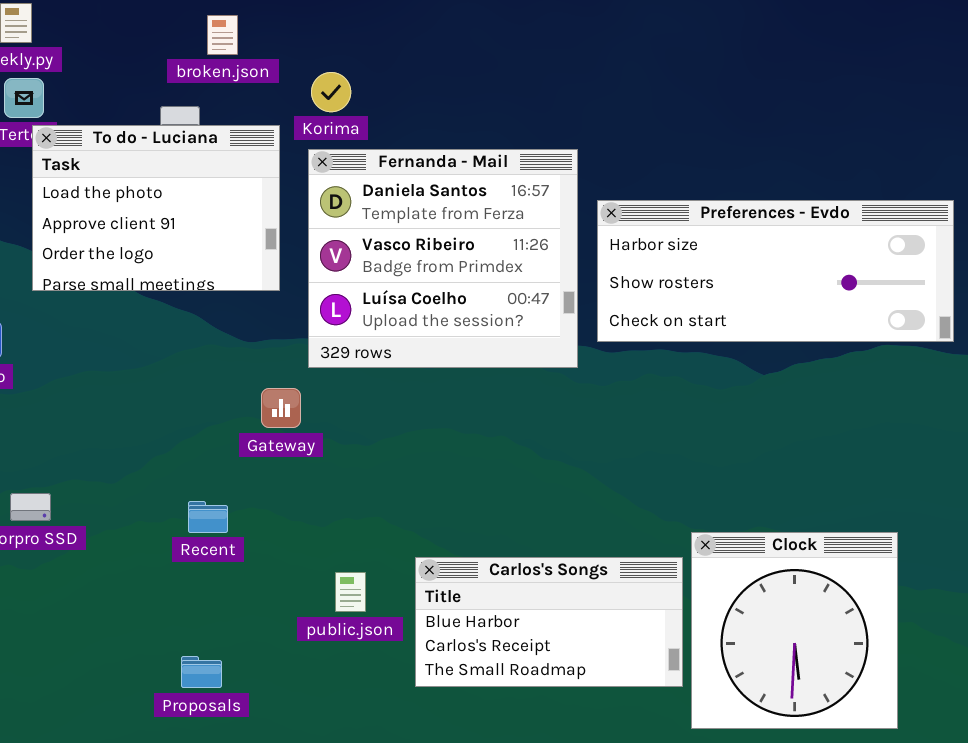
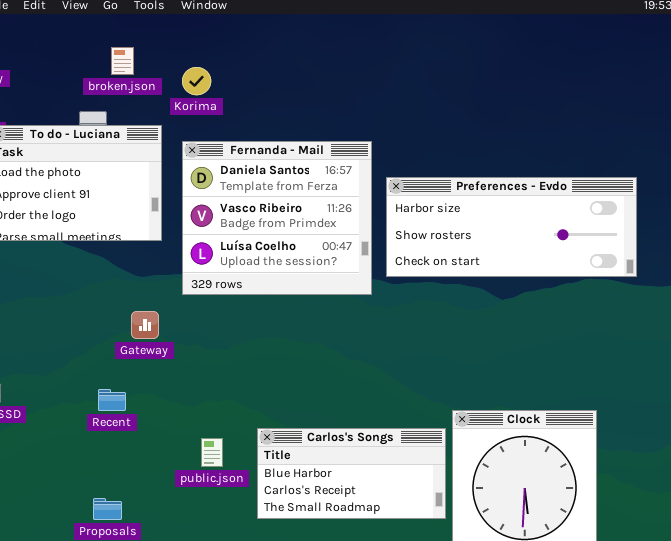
Korima: [311,72,351,112] -> [182,67,211,95], moved
Gateway: [261,388,301,428] -> [131,311,159,339], moved

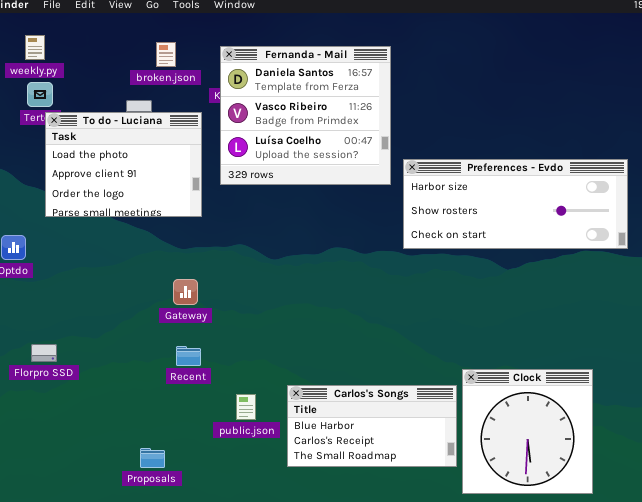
Fernanda - Mail: [182,141,372,295] -> [220,46,391,185], moved
Recent: [98,389,126,411] -> [176,346,201,366], moved

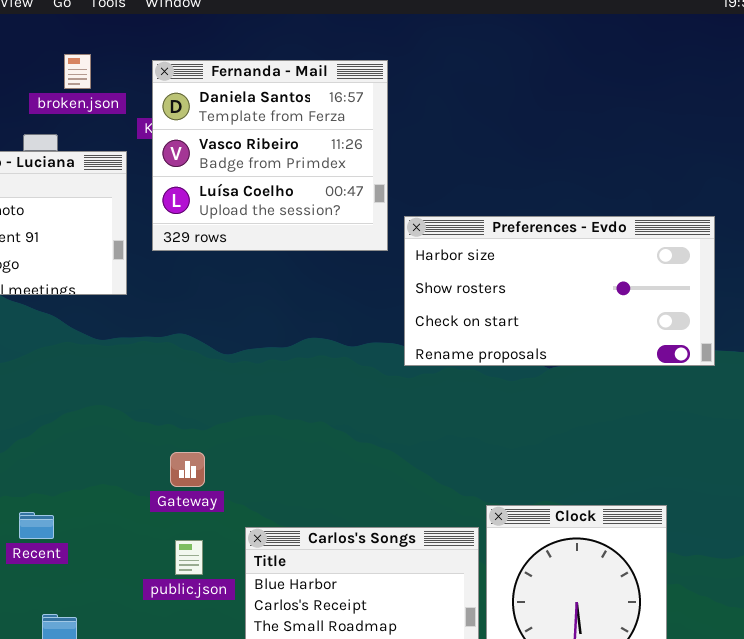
Preferences - Evdo: [403,159,628,249] -> [404,216,715,366], resized
Gateway: [173,279,198,305] -> [170,452,205,487], moved
Recent: [176,346,201,366] -> [19,512,54,539], moved

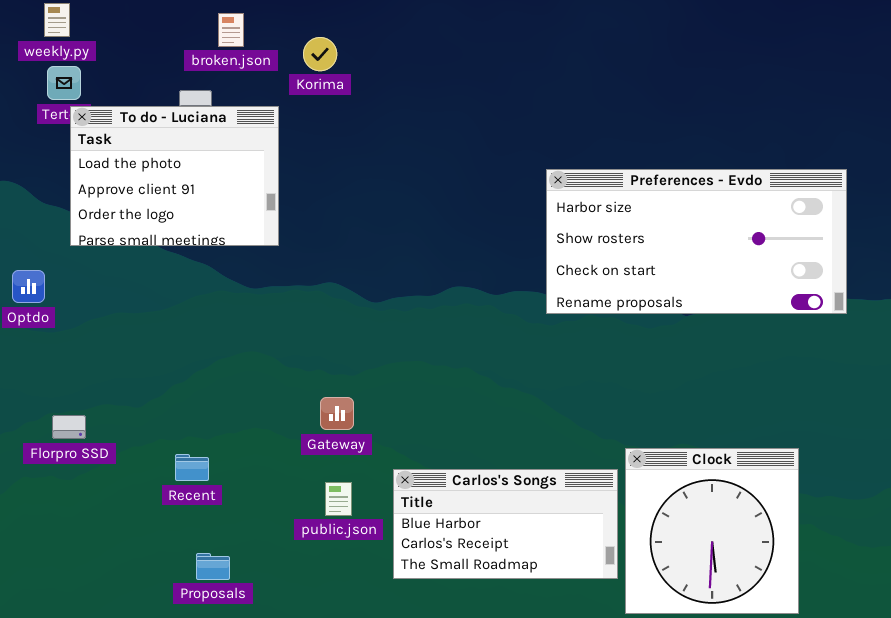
Fernanda - Mail: [152,60,388,251] -> none, closed

